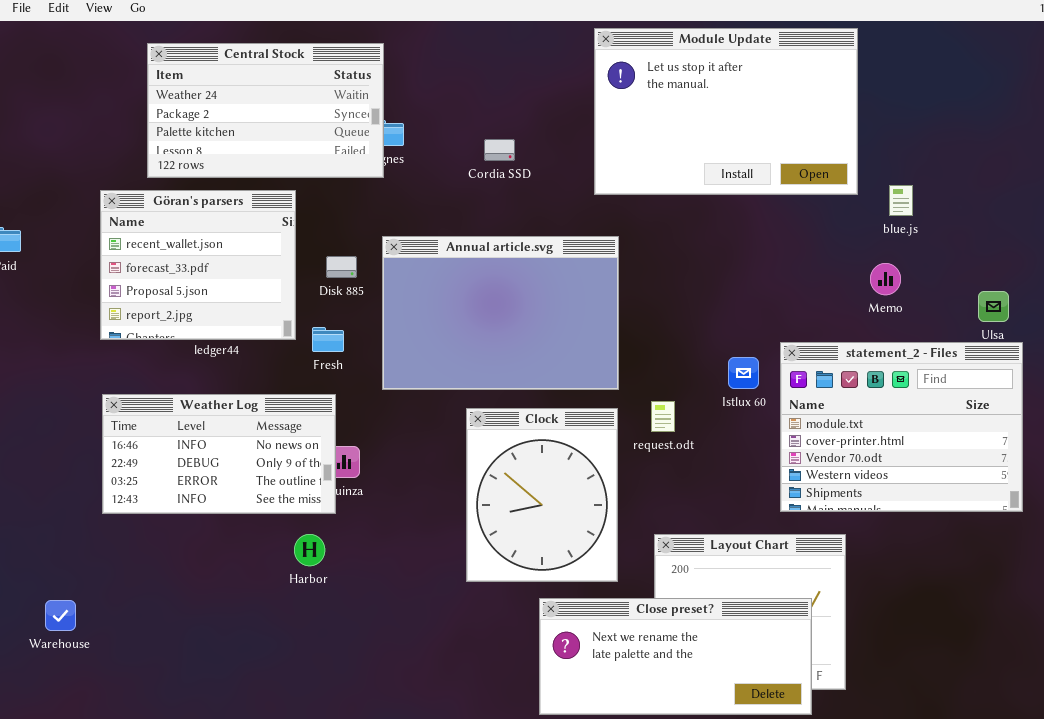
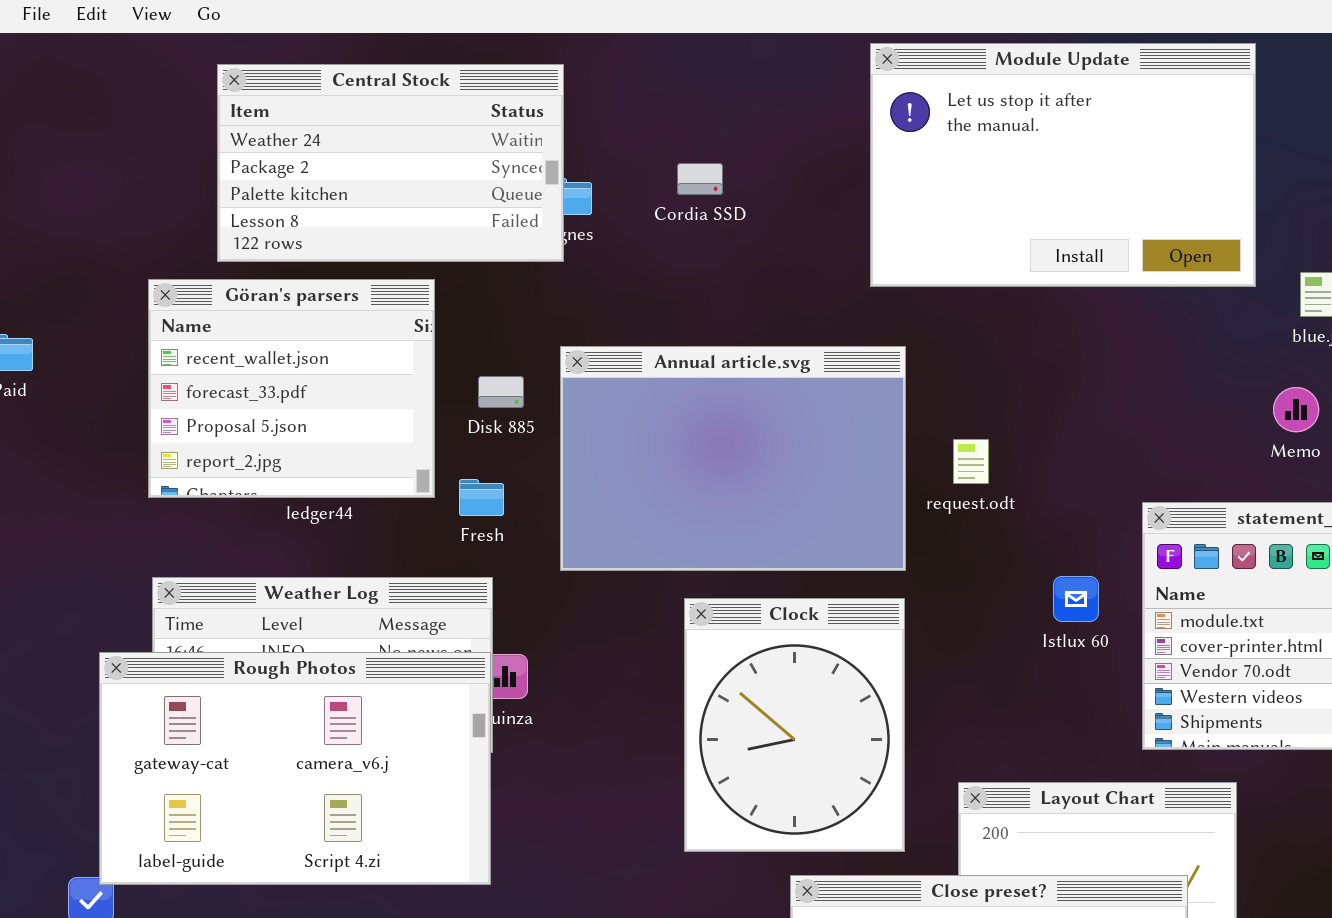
Cordia SSD: [484,139,515,161] -> [677,163,723,195], moved
Istlux 60: [728,357,759,389] -> [1053,576,1099,622], moved
request.odt: [651,401,675,432] -> [953,439,989,484], moved
Rough Photos: none -> [99,652,491,885], opened

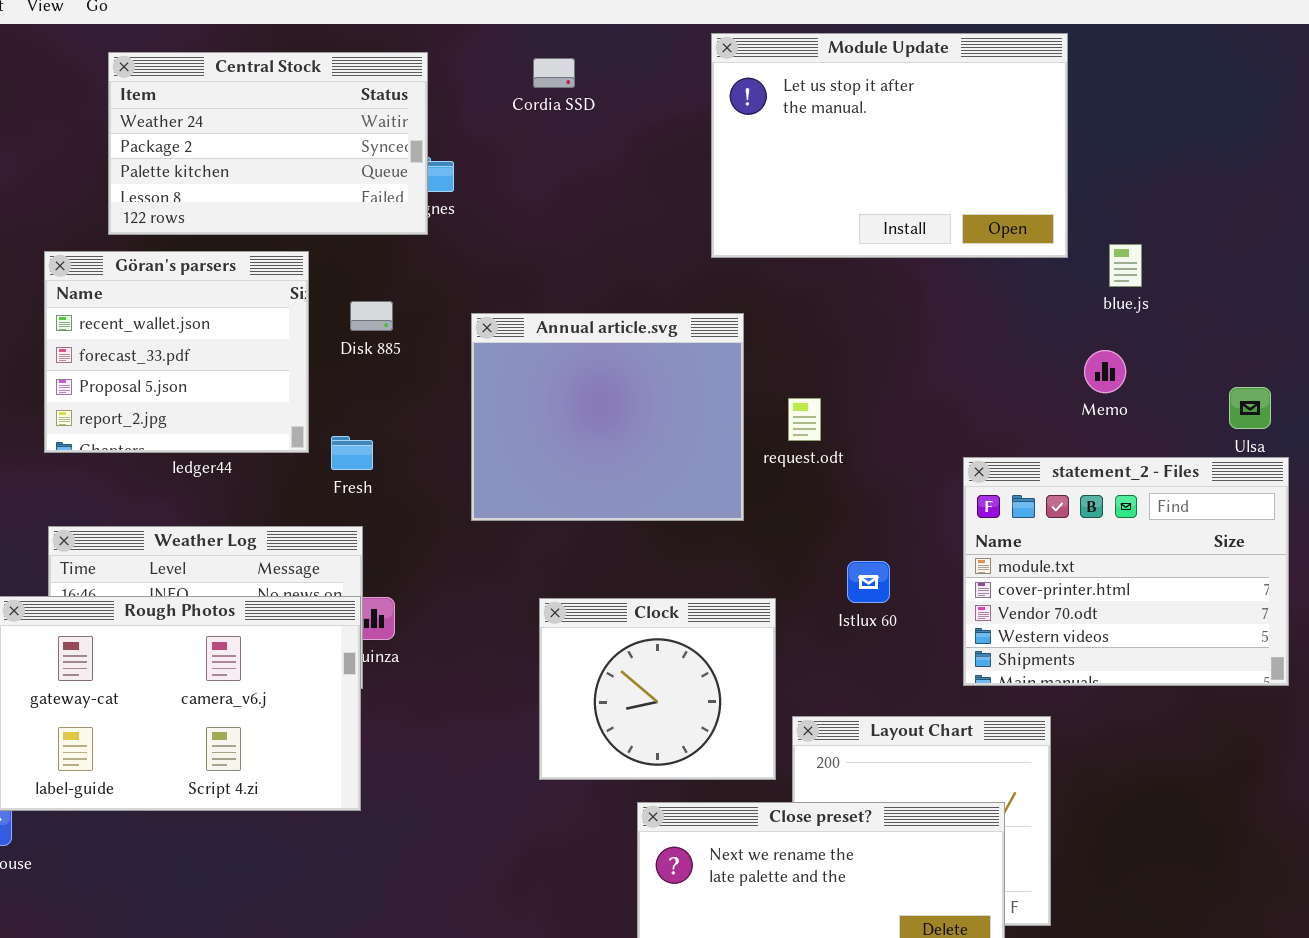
Cordia SSD: [677,163,723,195] -> [533,58,575,88], moved
Annual article.svg: [560,346,906,571] -> [471,313,744,521], resized
Disk 885: [478,376,524,408] -> [350,301,393,331], moved
Istlux 60: [1053,576,1099,622] -> [847,561,890,603], moved
Clock: [684,598,905,852] -> [539,598,776,780], resized

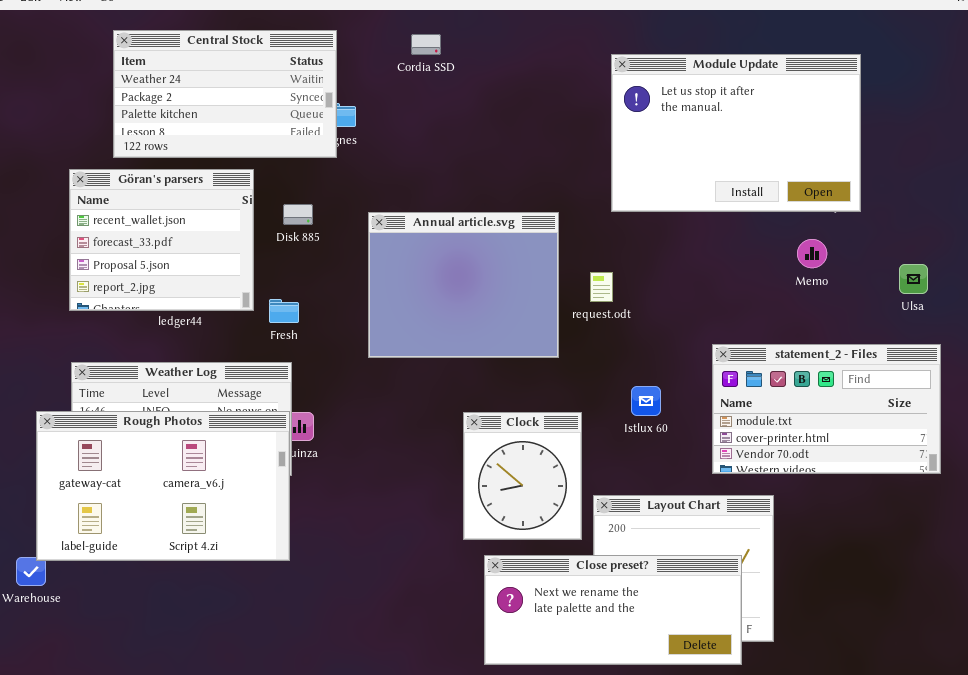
Module Update: [711,33,1068,258] -> [611,54,861,212], moved
statement_2 - Files: [963,457,1289,686] -> [712,344,941,474], resized
Clock: [539,598,776,780] -> [463,412,582,540], resized

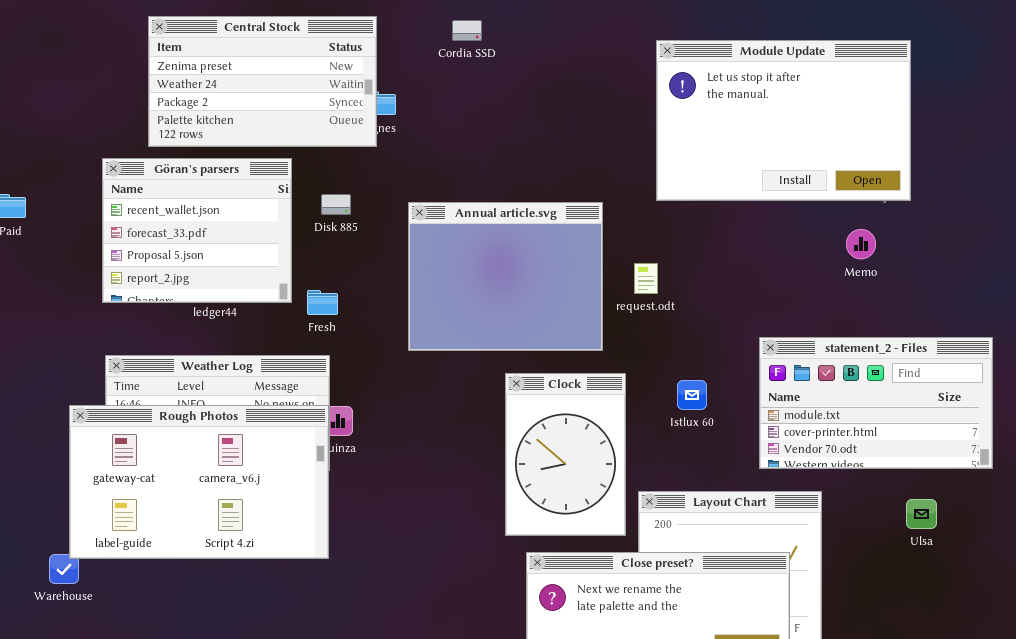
Central Stock: [113,30,337,158] -> [148,16,377,147], scrolled up 1 row
Ulsa: [899,264,928,294] -> [906,499,937,529], moved
Clock: [463,412,582,540] -> [505,373,626,536], resized

